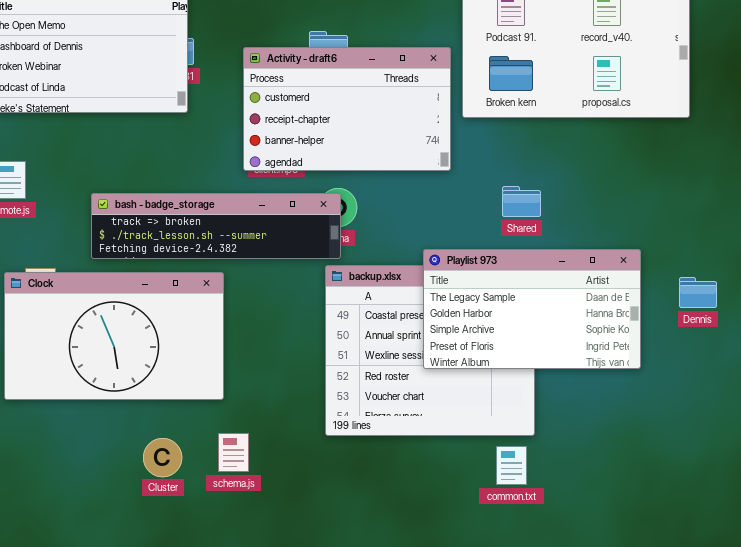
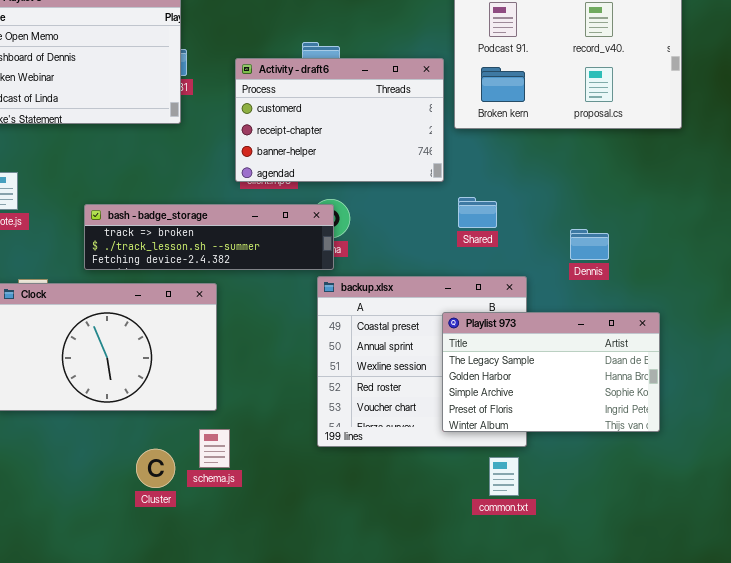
Shared: [502,186,541,217] -> [458,197,497,228], moved
Playlist 973: [423,249,641,369] -> [442,312,660,432], moved
Dennis: [679,277,717,308] -> [570,229,609,260], moved
schema.js: [218,433,249,472] -> [199,429,230,468], moved

